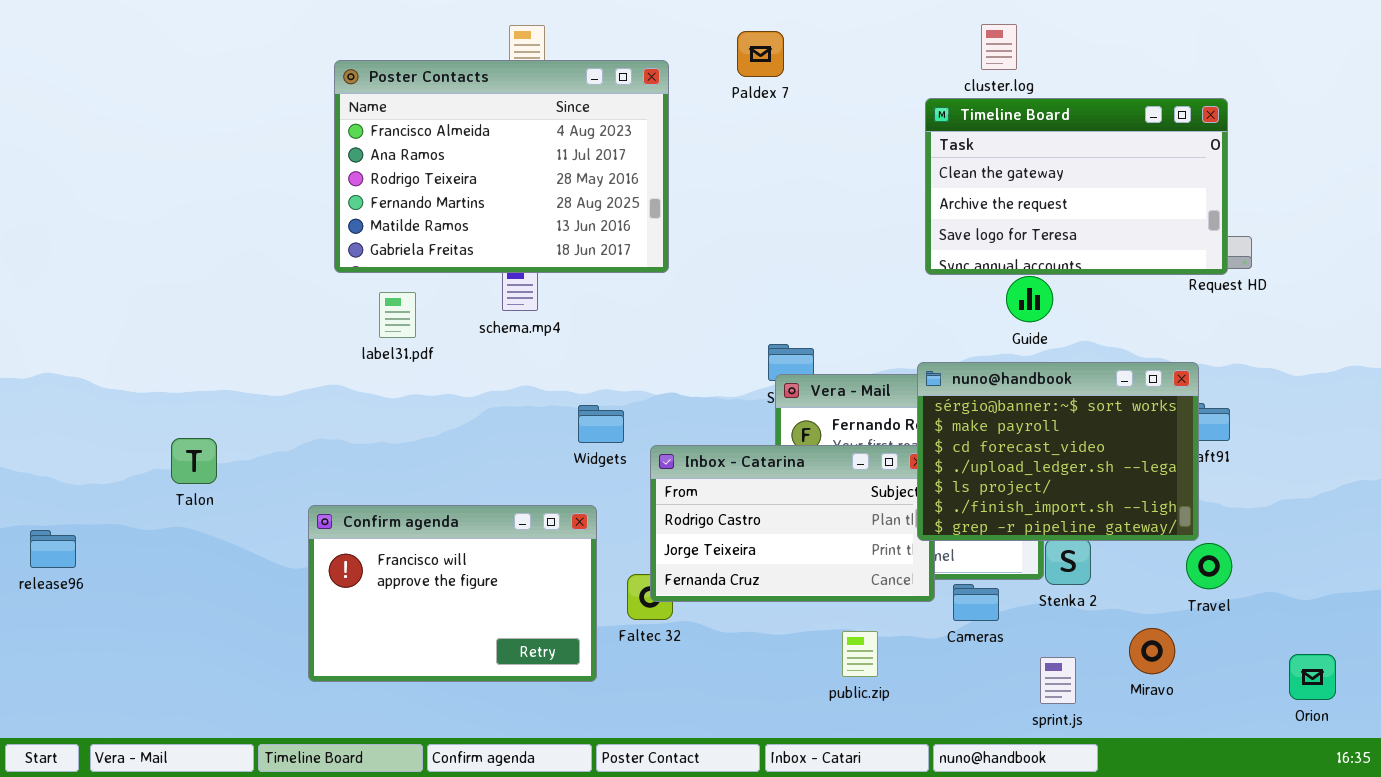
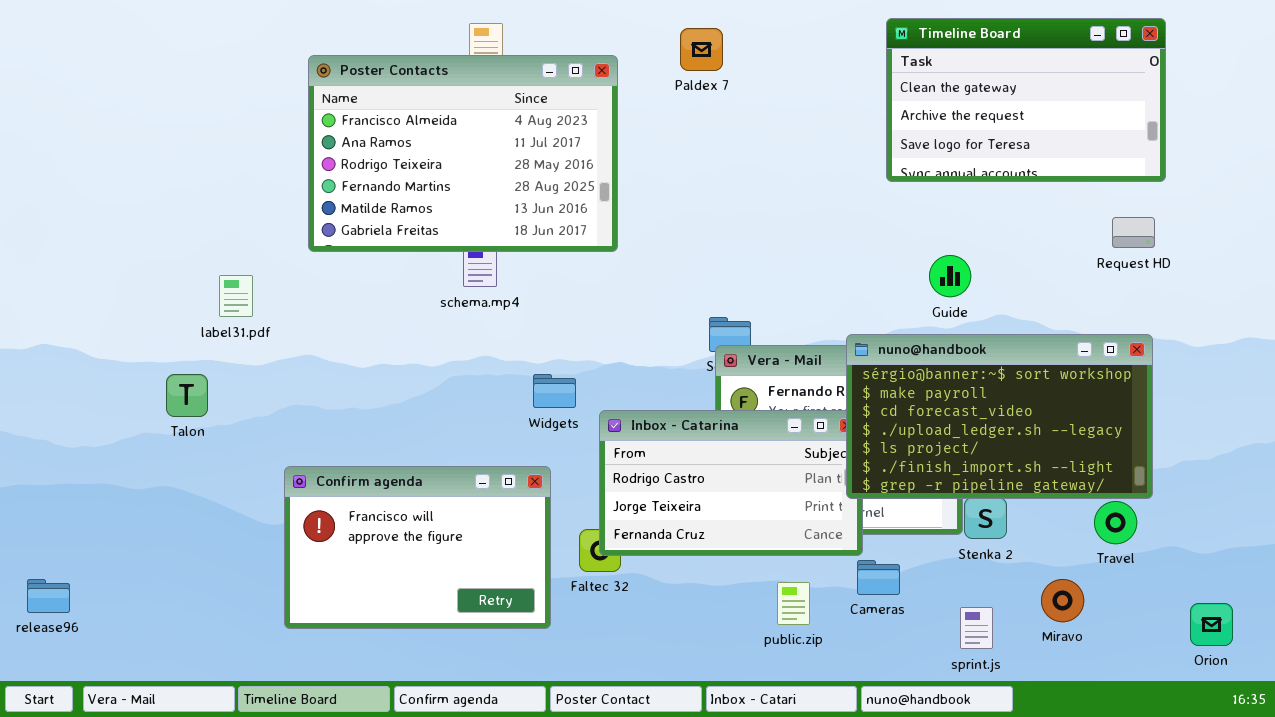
Timeline Board: [925,98,1228,275] -> [886,18,1166,182], moved
label31.pdf: [379,292,416,338] -> [219,275,253,317], moved
nuno@handbook: [917,362,1199,541] -> [846,334,1153,499], resized
Talon: [171,438,217,484] -> [166,374,208,417], moved
release96: [30,530,76,568] -> [27,579,70,613], moved
Cameras: [953,584,999,621] -> [857,560,900,595], moved

